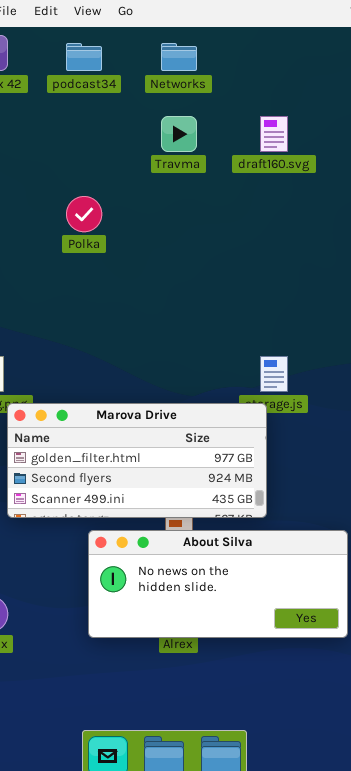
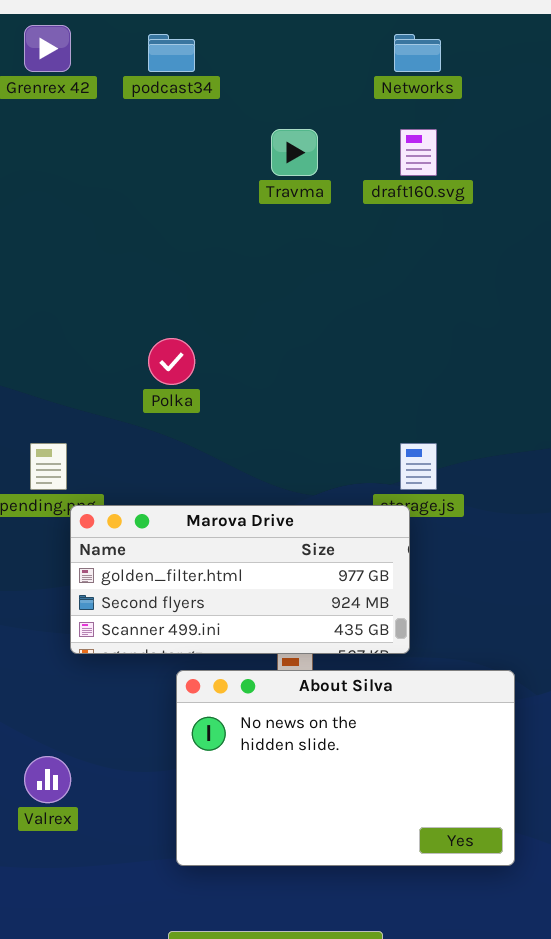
Networks: [161,43,197,71] -> [394,34,441,72], moved
Polka: [66,196,102,232] -> [148,338,195,385], moved
About Silva: [88,530,348,638] -> [176,670,515,866], resized

